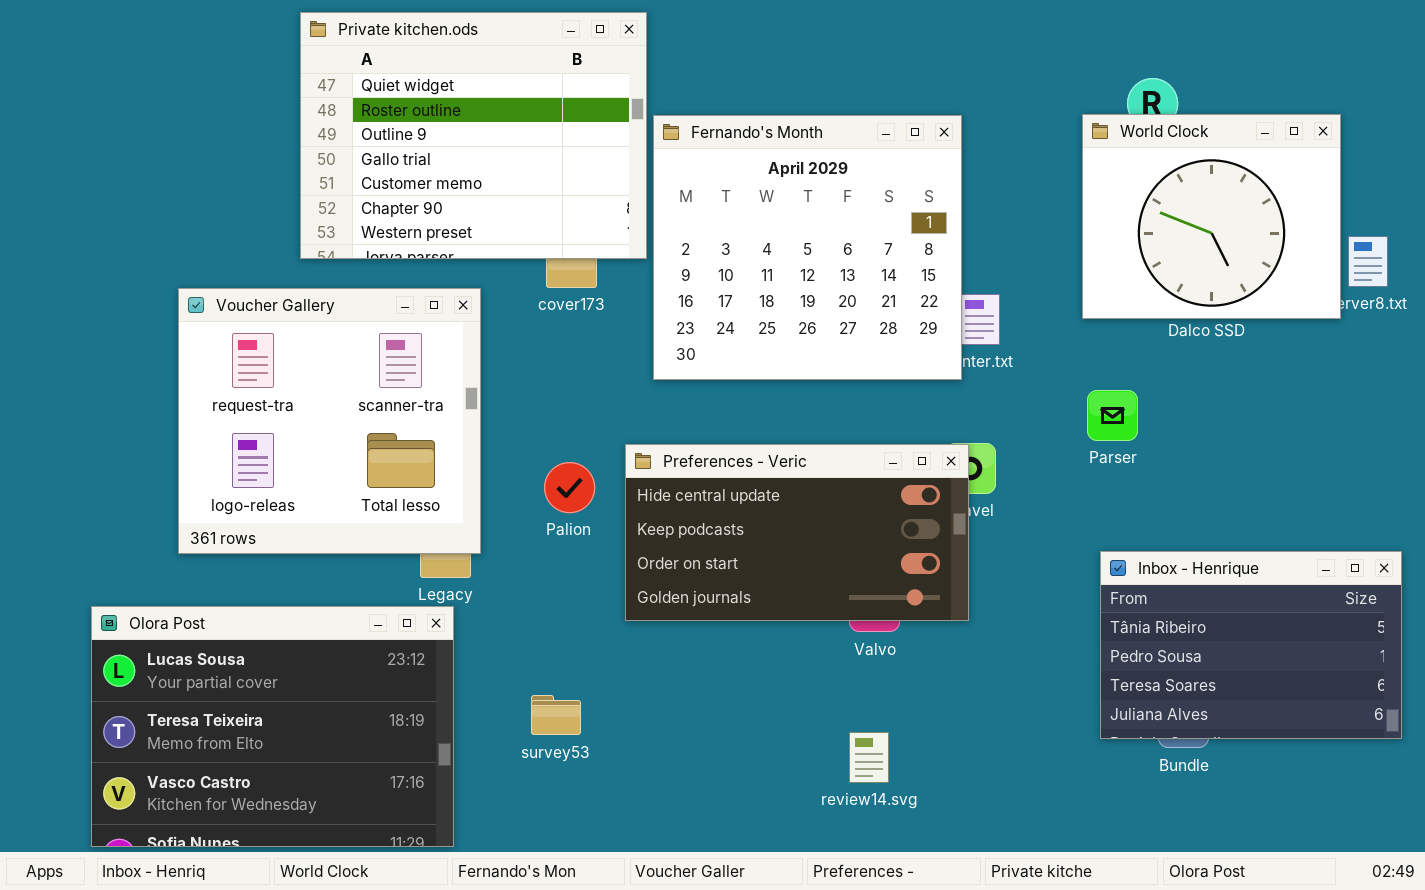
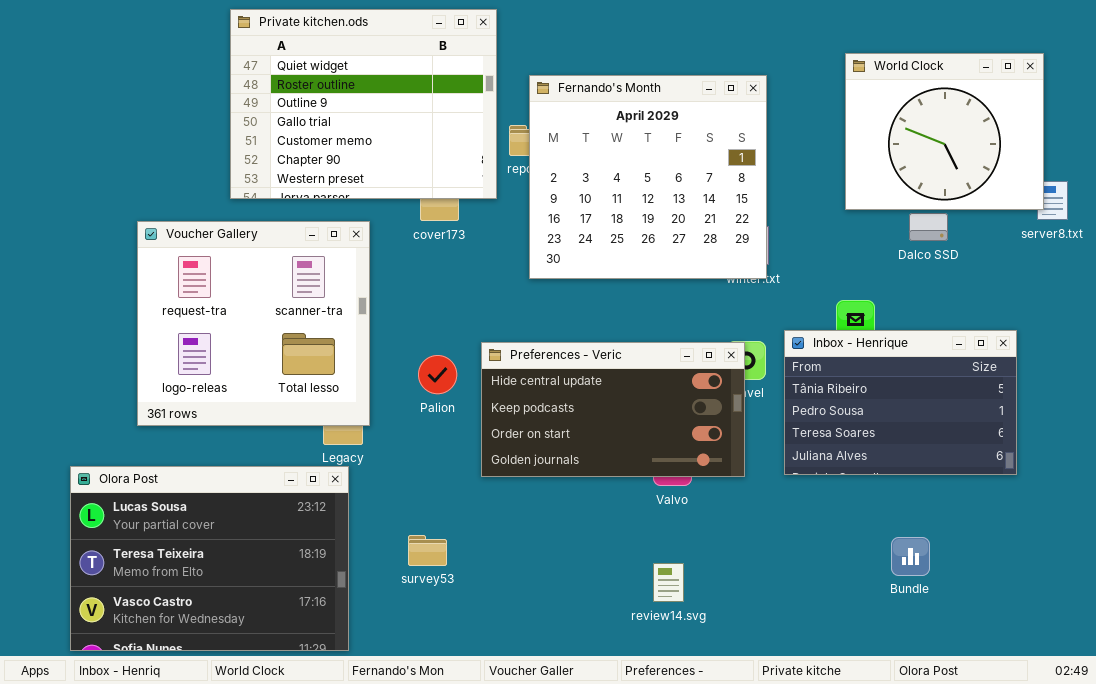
World Clock: [1082,114,1341,319] -> [845,53,1044,210], moved
Fernando's Month: [653,115,962,380] -> [529,75,767,279], moved
Inbox - Henrique: [1100,551,1402,739] -> [784,330,1017,475], moved

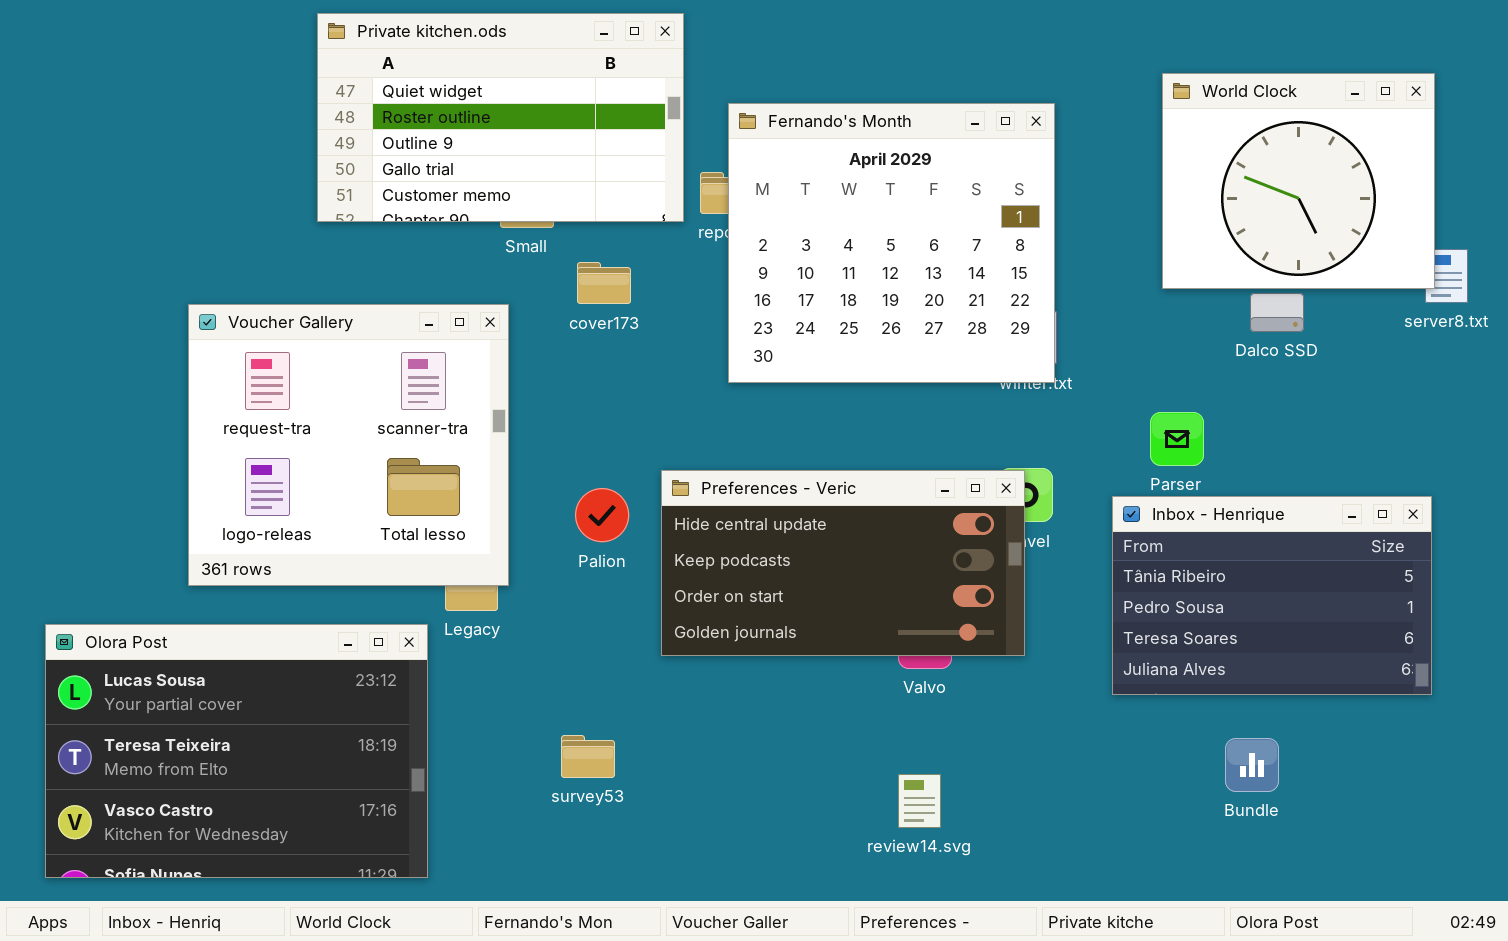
Private kitchen.ods: [230,9,497,199] -> [317,13,684,222], resized
Inbox - Henrique: [784,330,1017,475] -> [1112,496,1432,695], moved
Olora Post: [70,466,349,651] -> [45,624,428,878], moved

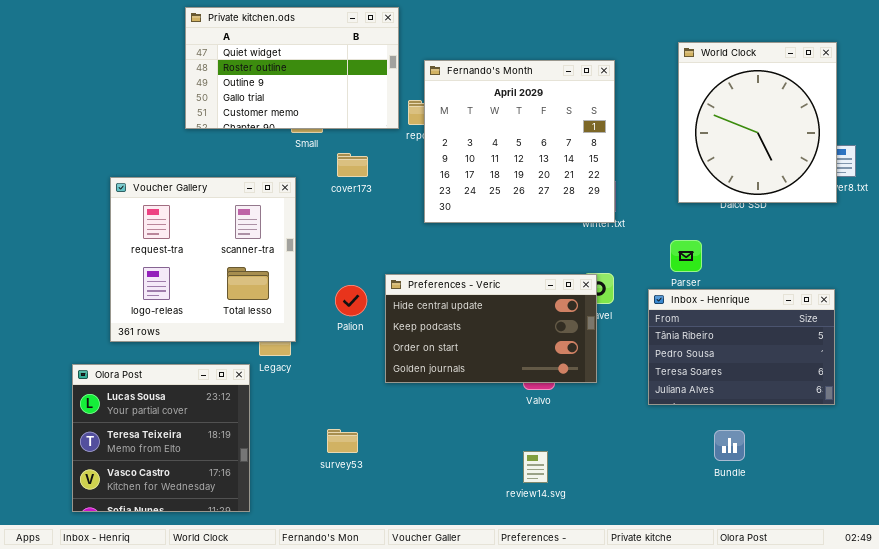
World Clock: [1162,73,1435,289] -> [678,42,837,203], resized
Olora Post: [45,624,428,878] -> [72,364,250,512], resized

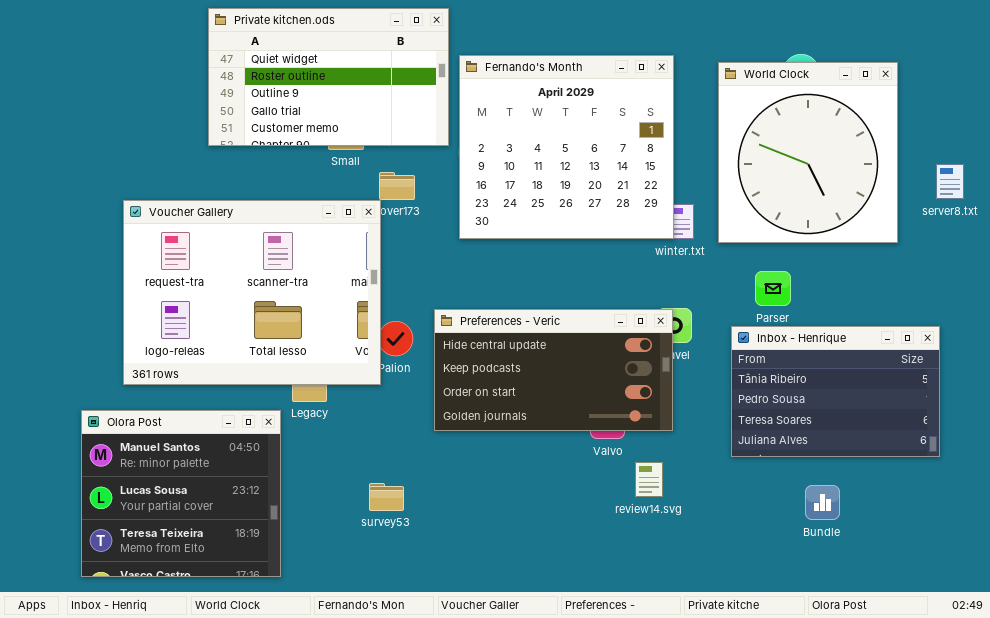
World Clock: [678,42,837,203] -> [718,62,898,243], moved
Fernando's Month: [424,60,615,223] -> [459,55,674,239], moved
Voucher Gallery: [110,177,296,342] -> [123,200,381,385], resized
Olora Post: [72,364,250,512] -> [81,410,281,577], scrolled up 1 row
review14.svg: [523,451,548,483] -> [635,462,663,497], moved

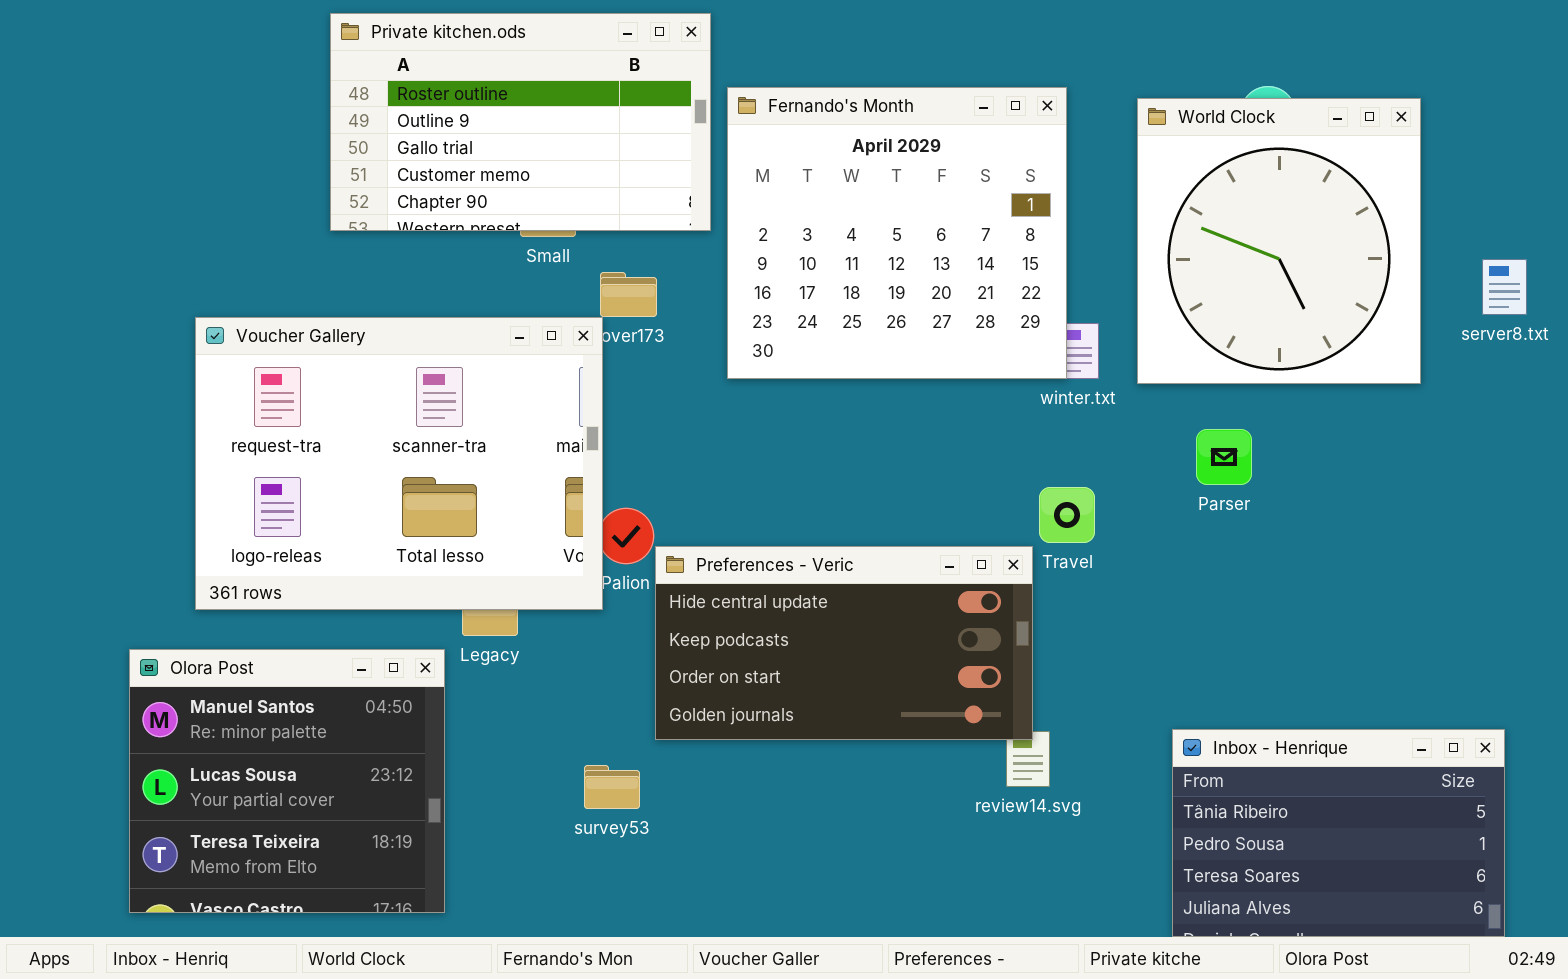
Private kitchen.ods: [208,8,449,146] -> [330,13,711,231], scrolled down 1 row
Preferences - Veric: [434,309,673,431] -> [655,546,1033,740], moved
Inbox - Henrique: [731,326,940,457] -> [1172,729,1505,937], moved

